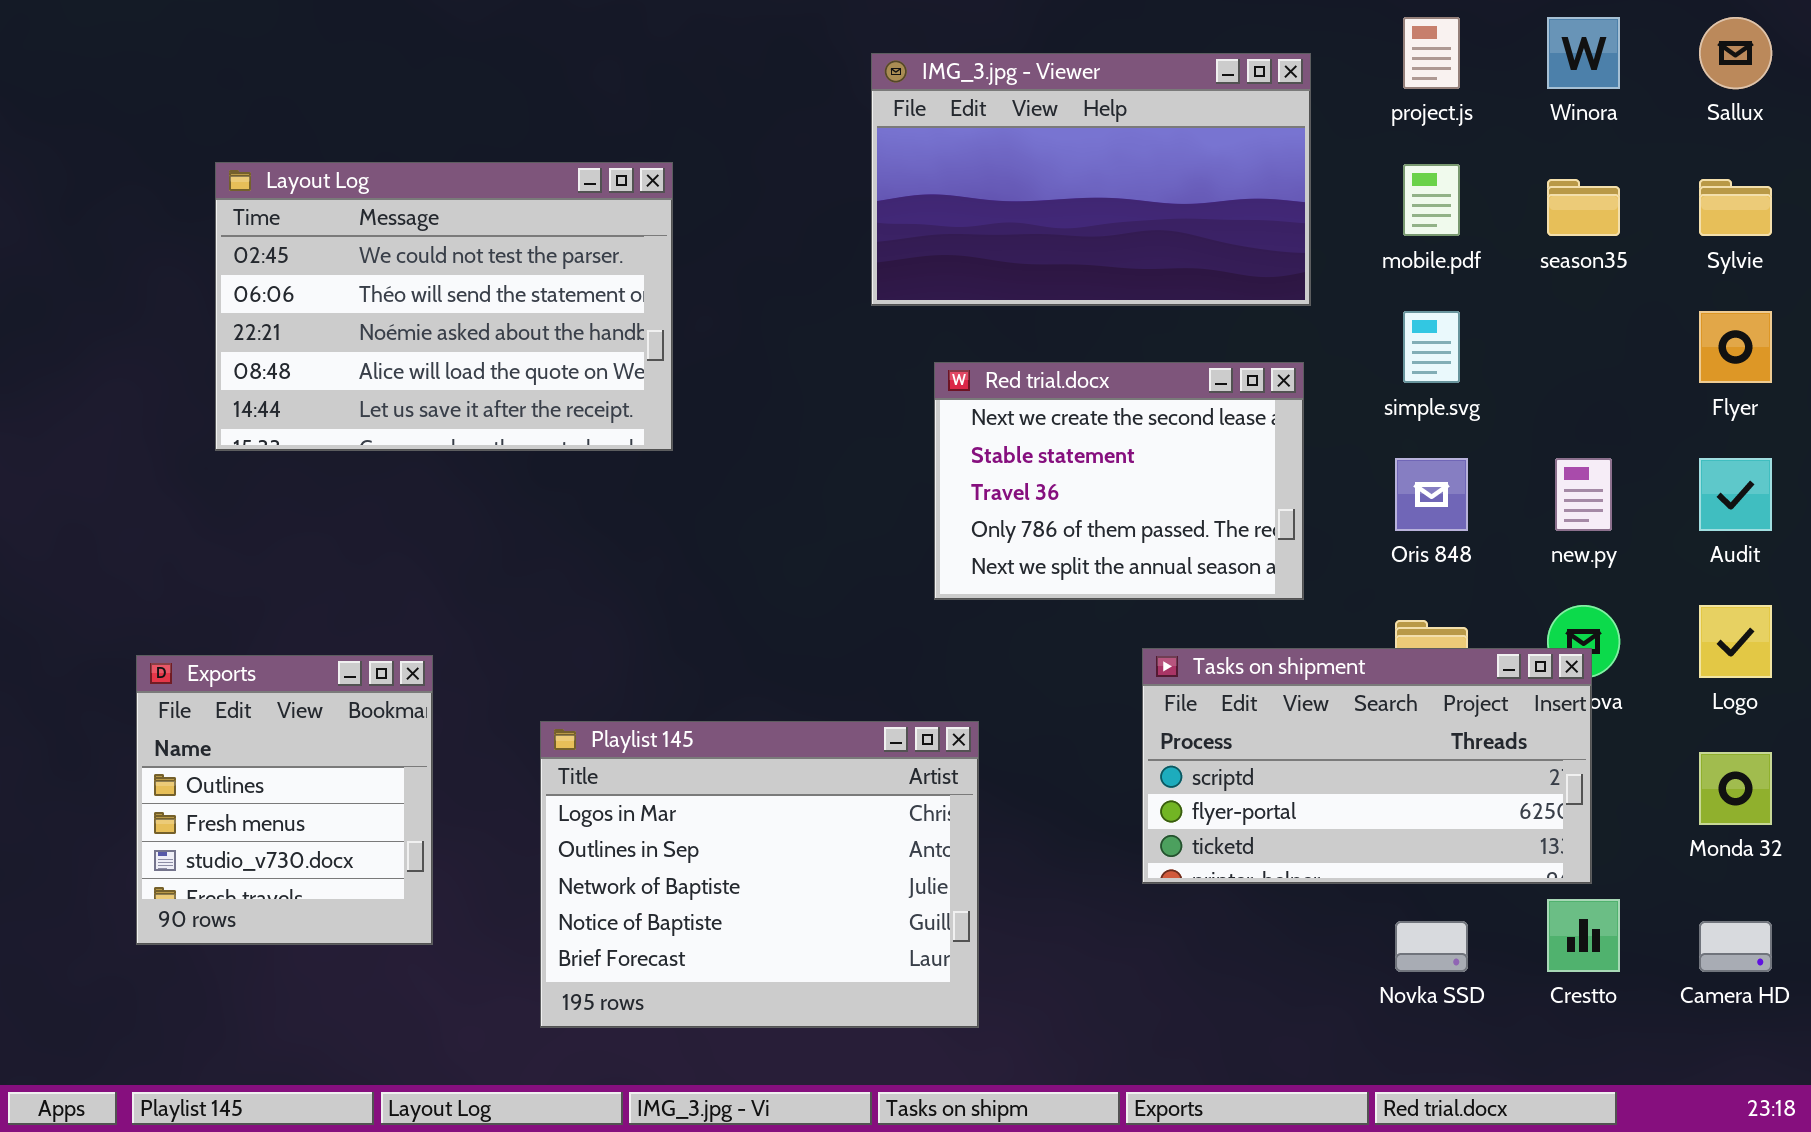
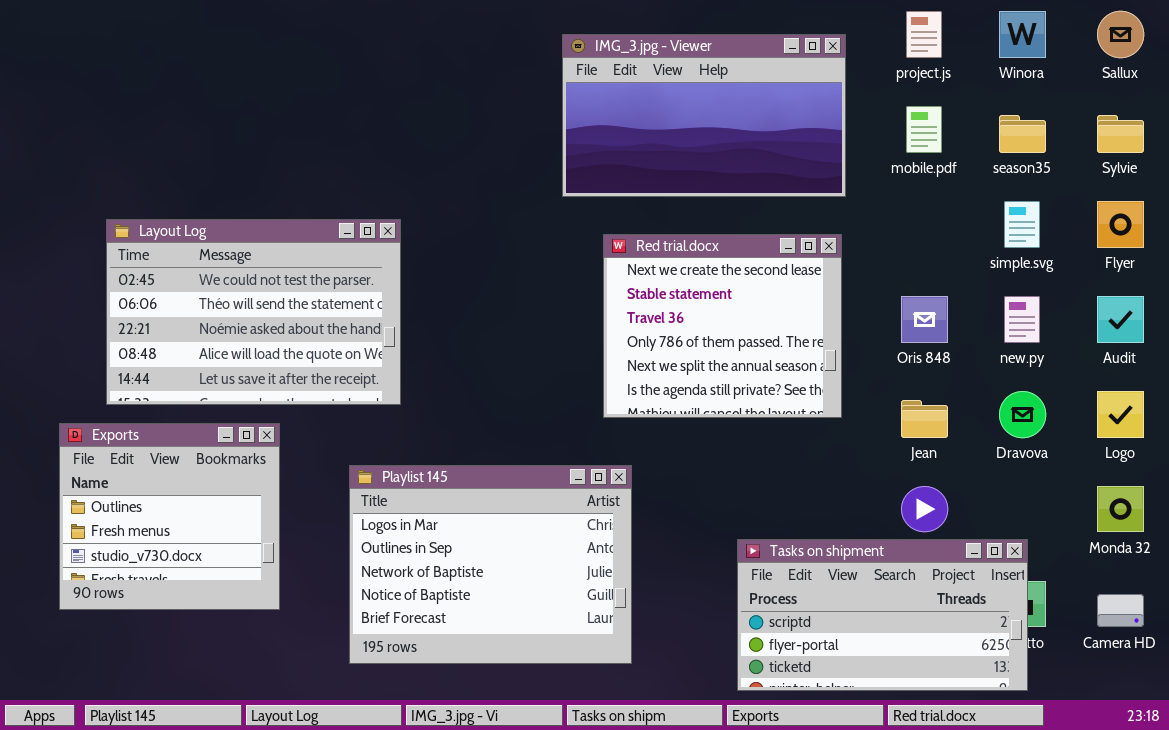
Layout Log: [215,162,673,451] -> [106,219,401,405], moved
simple.svg: [1403,311,1460,383] -> [1004,201,1040,248], moved
Red trial.docx: [934,362,1304,600] -> [603,234,842,418], resized
Tasks on shipment: [1142,648,1592,884] -> [737,539,1028,691], moved
Exports: [136,655,433,945] -> [59,423,280,610], resized

